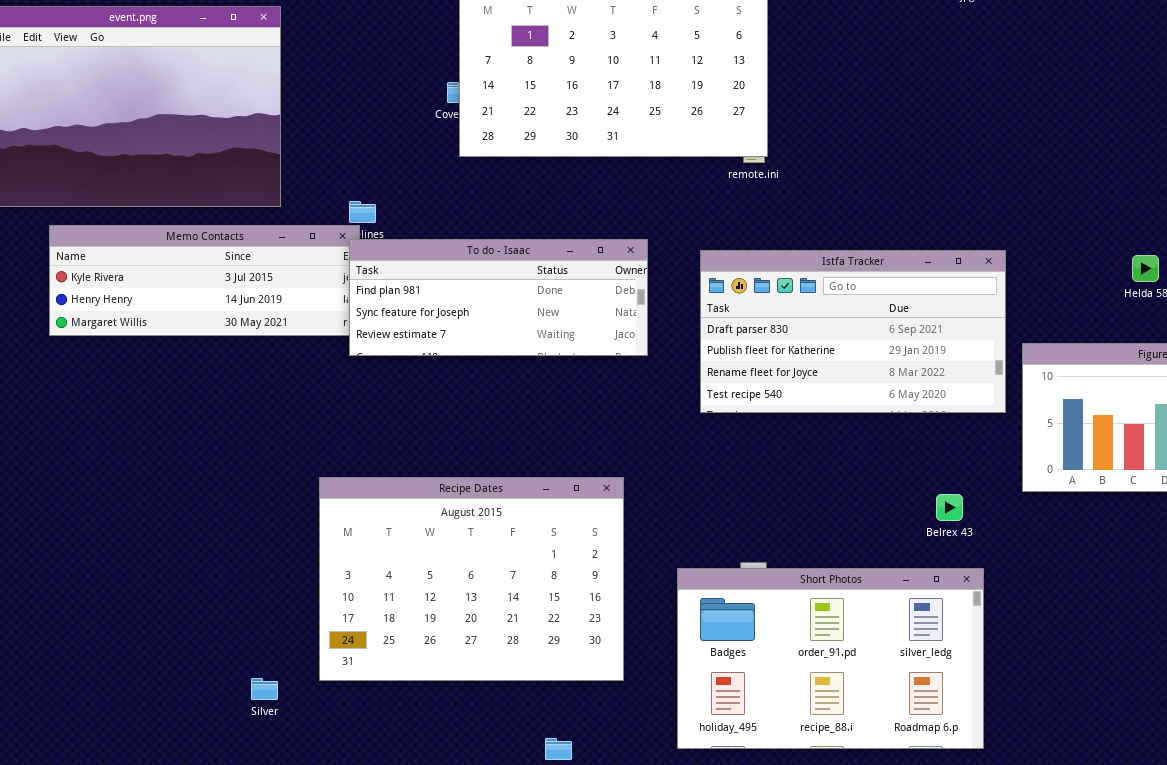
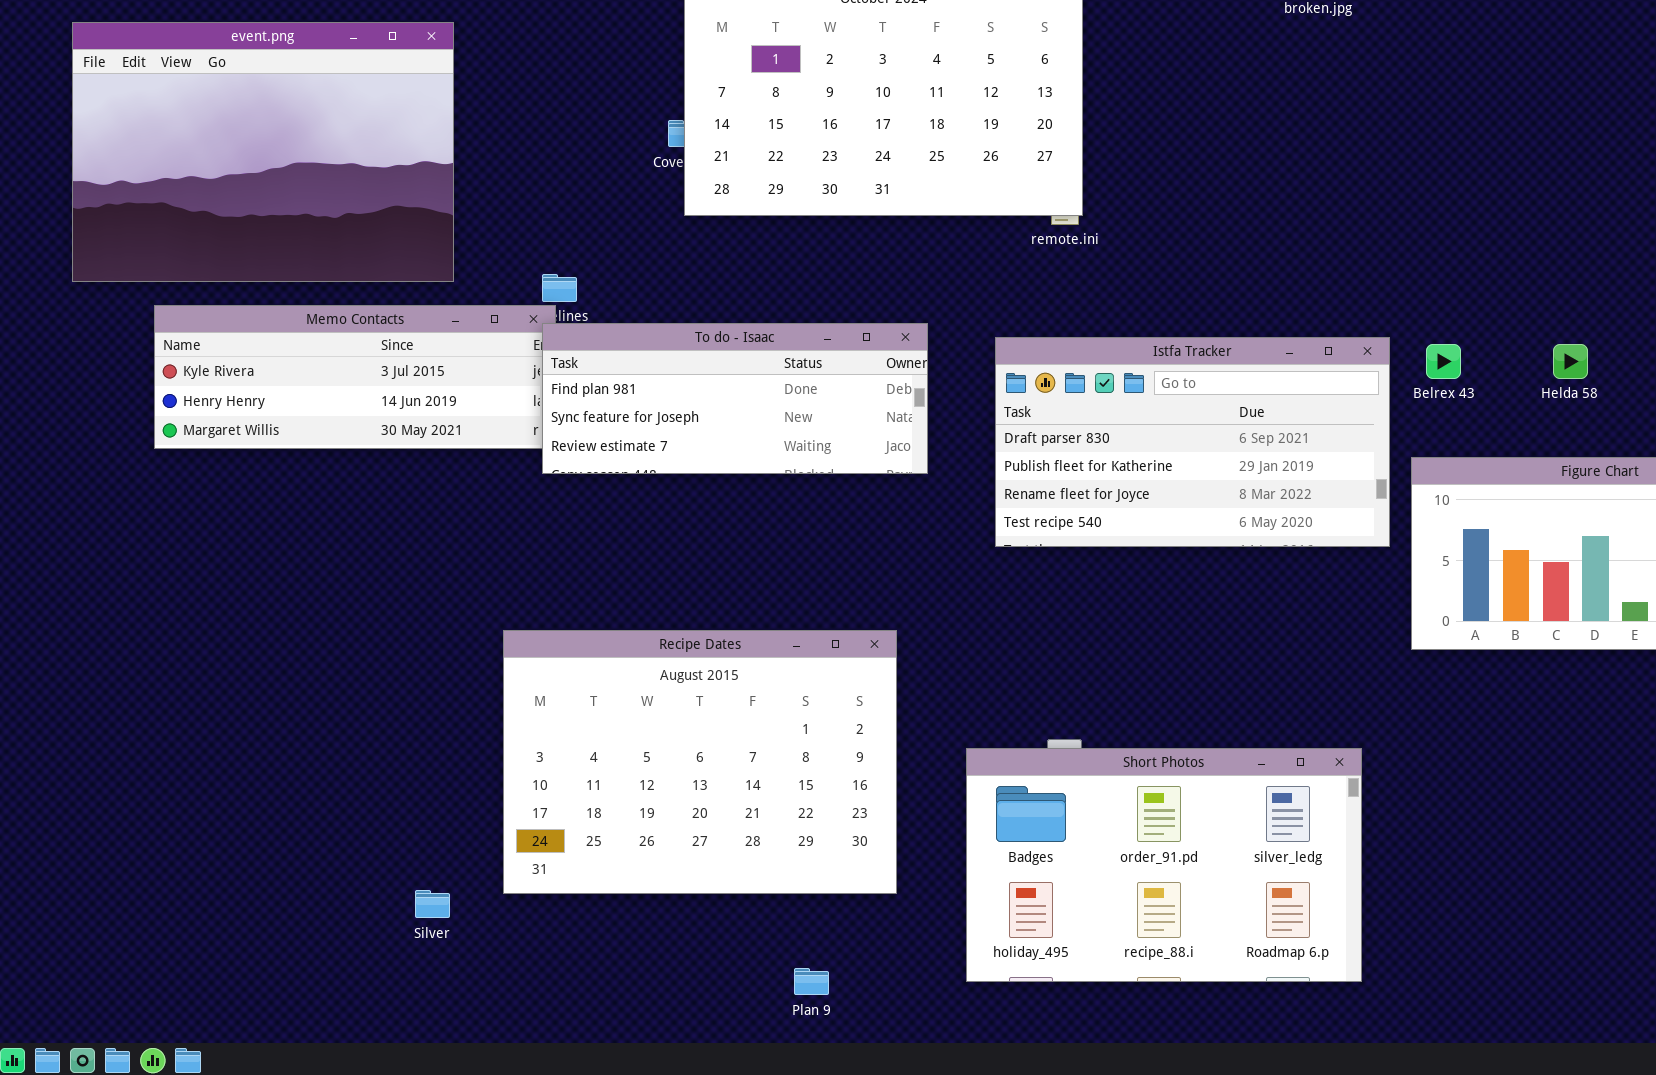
Belrex 43: [936,494,963,521] -> [1426,344,1461,379], moved

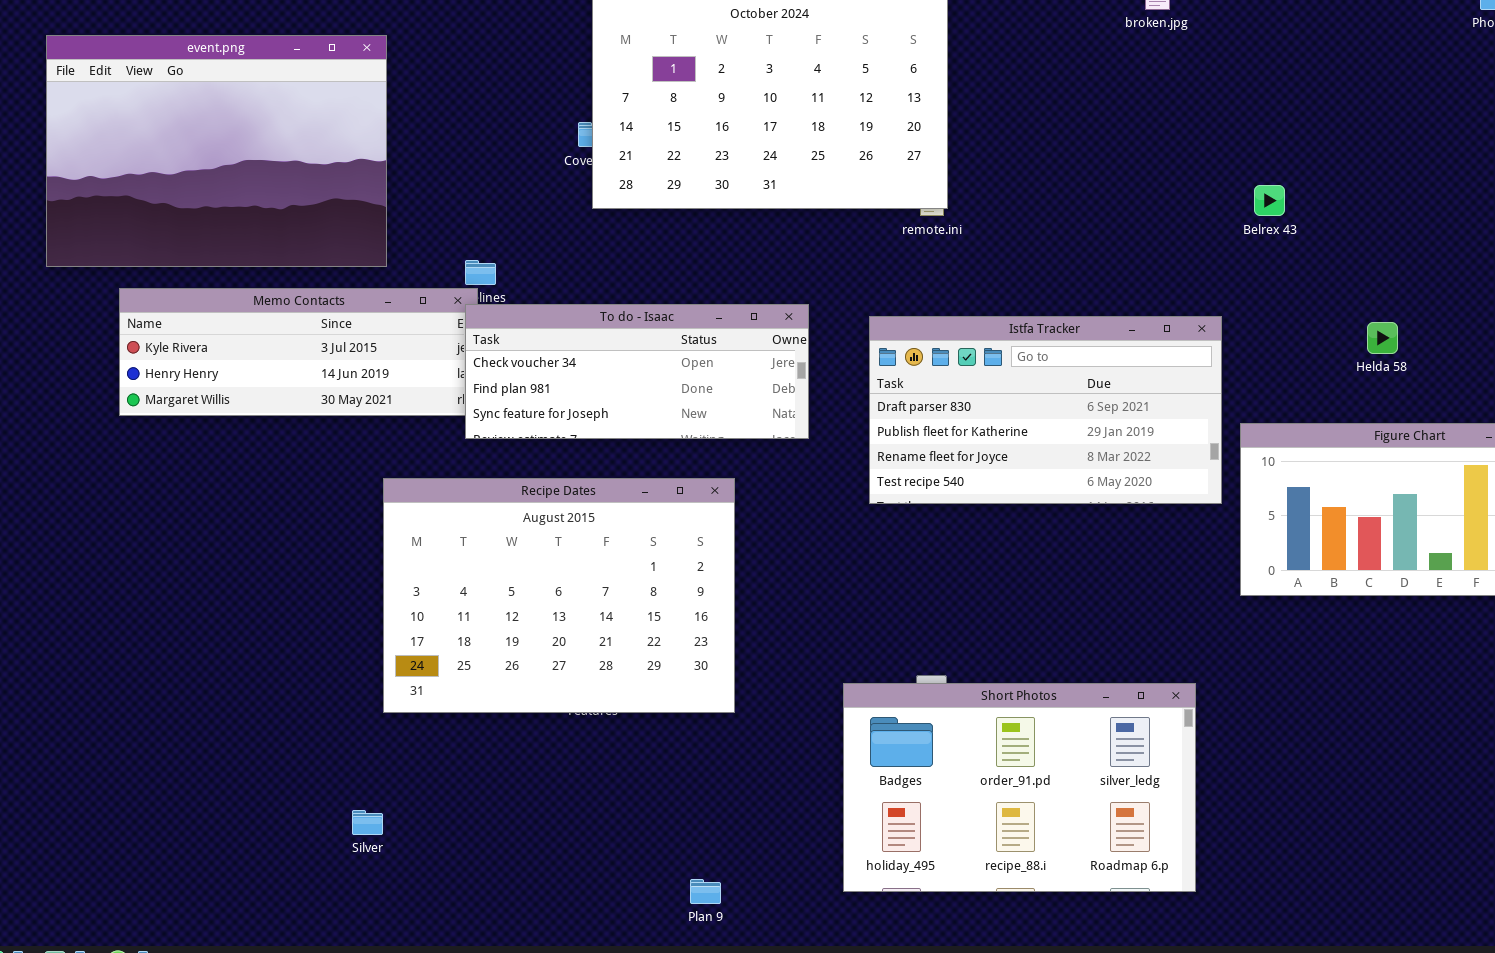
To do - Isaac: [542,323,928,474] -> [465,304,809,439], scrolled up 1 row
Belrex 43: [1426,344,1461,379] -> [1254,185,1285,216], moved
Recipe Dates: [503,630,897,894] -> [383,478,735,713], moved

